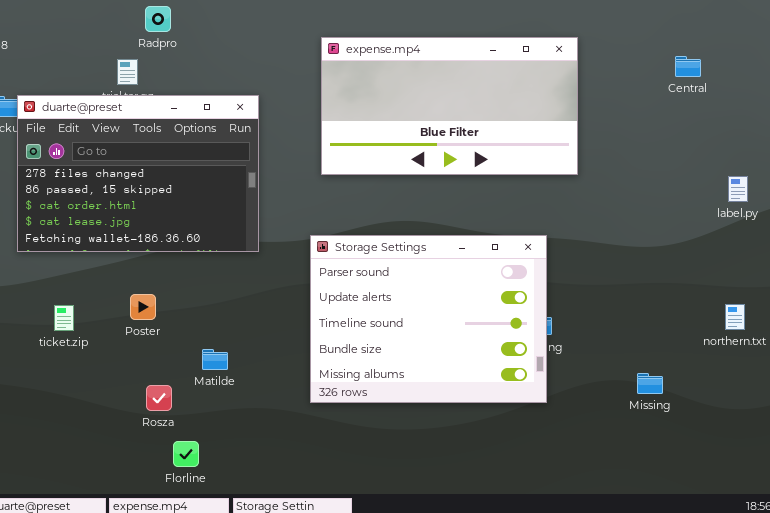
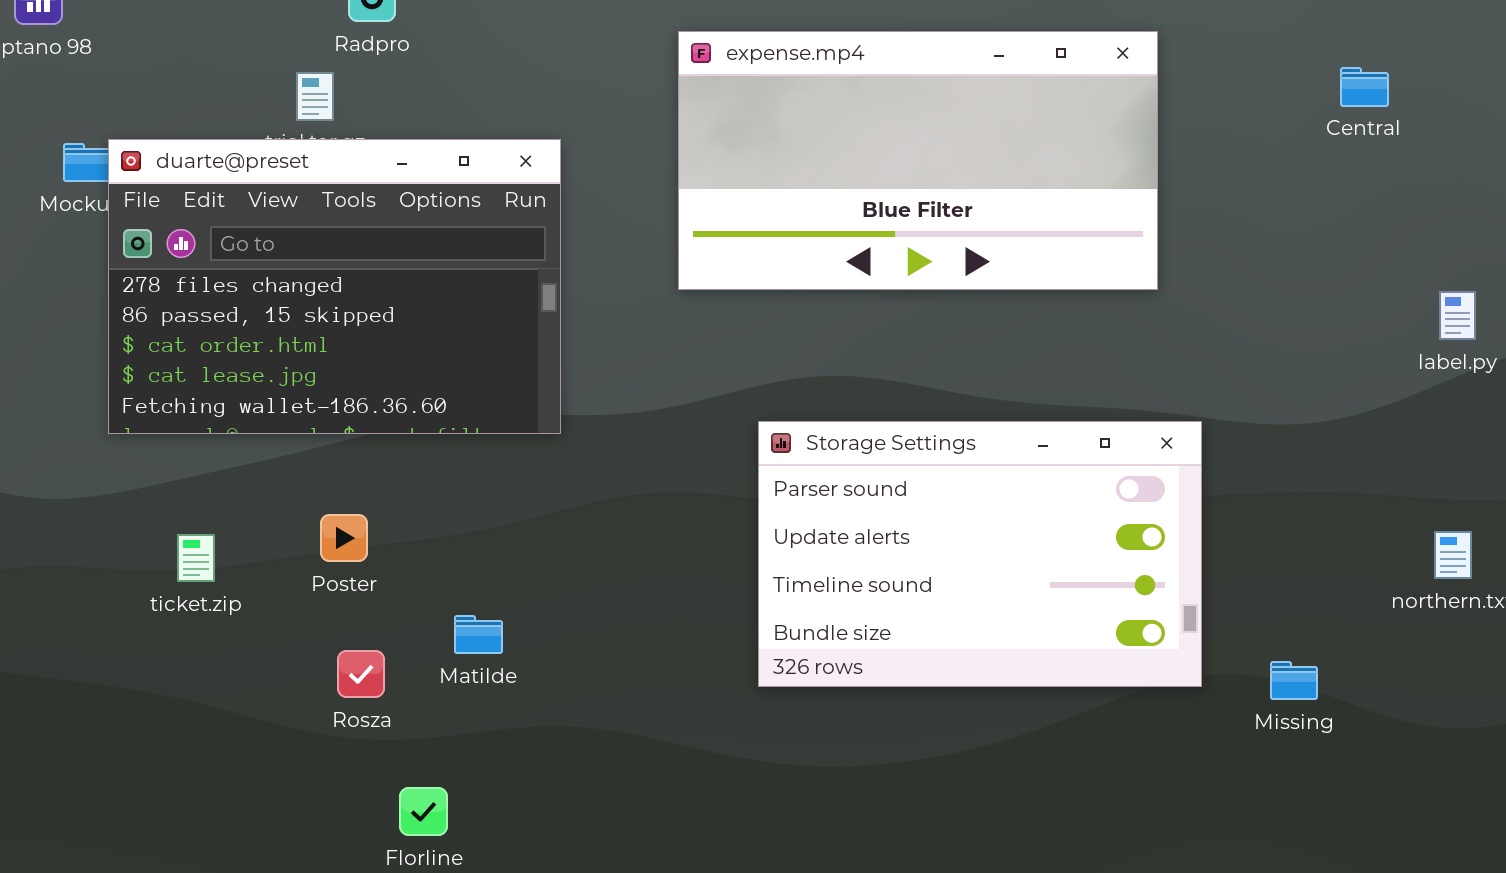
Storage Settings: [310,235,547,403] -> [758,421,1202,687], moved, resized
Rosza: [146,385,172,411] -> [337,650,385,698], moved

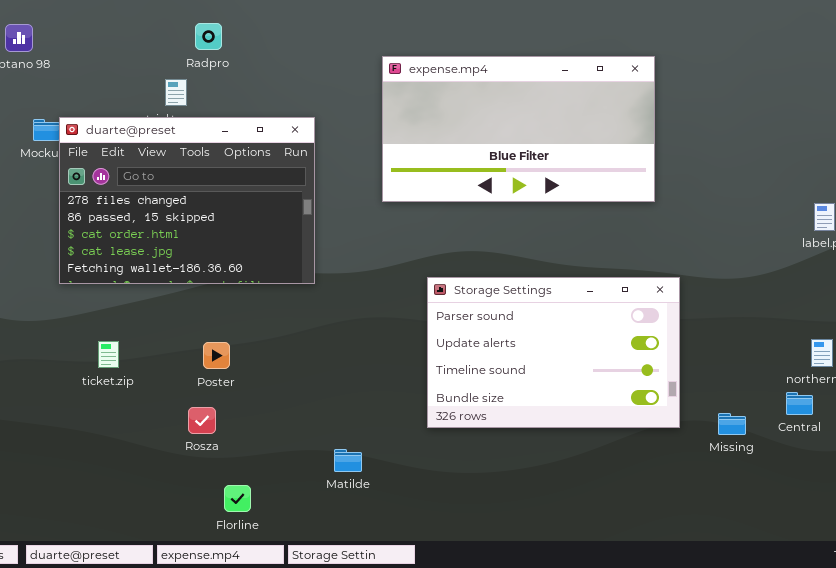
Central: [1340,67,1389,107] -> [786,392,813,415], moved
Poster: [320,514,368,562] -> [203,342,230,369], moved
Matilde: [454,615,503,654] -> [334,449,362,472], moved

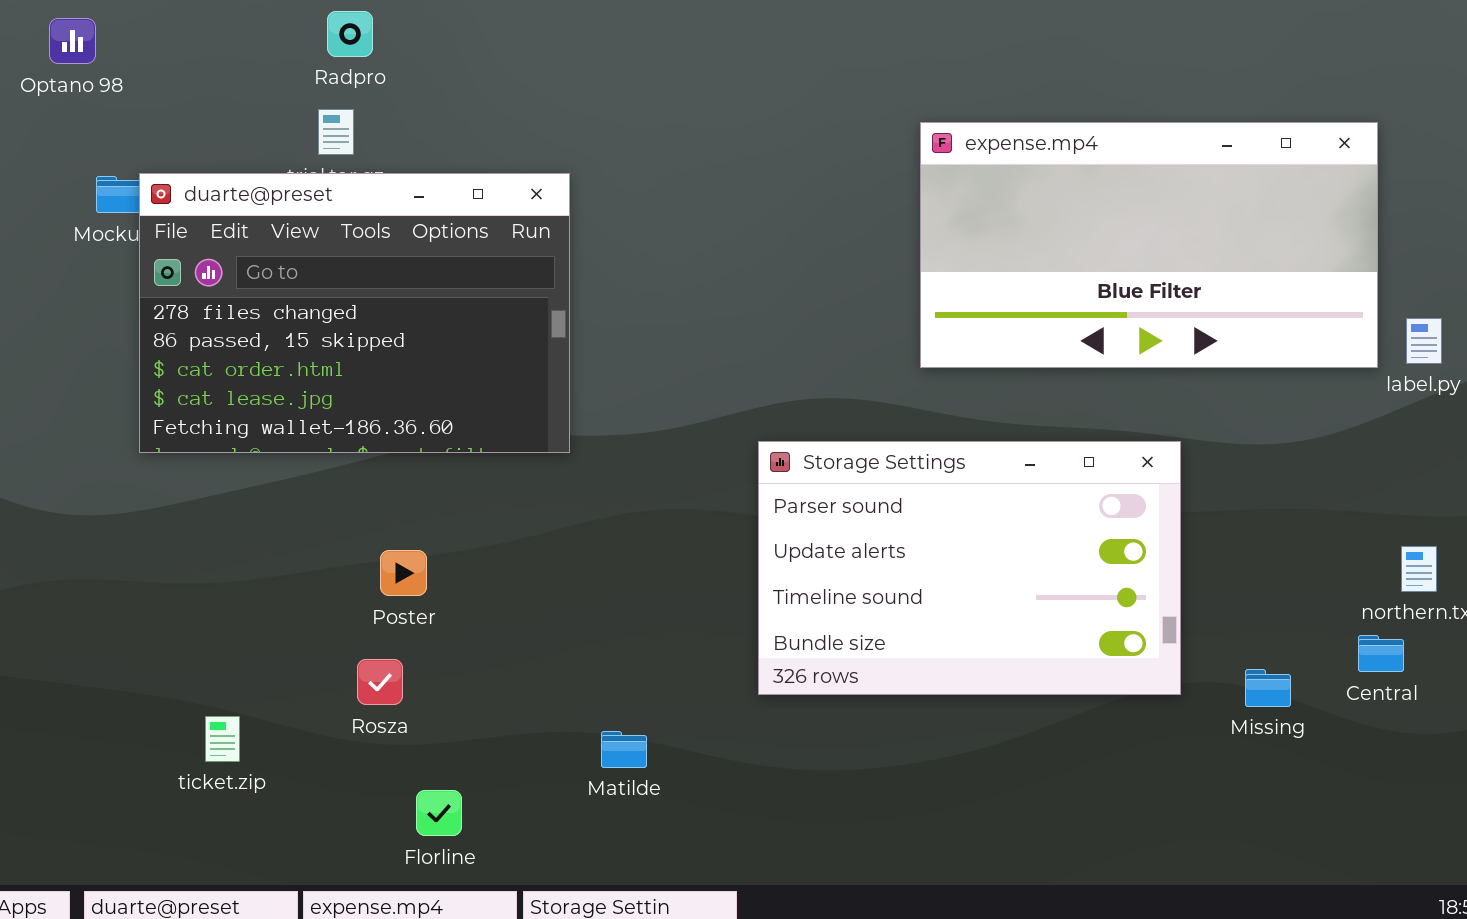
Radpro: [195,23,222,50] -> [327,11,373,57], moved
expense.mp4: [382,56,655,202] -> [920,122,1378,368], moved
ticket.zip: [98,341,119,368] -> [205,716,240,762], moved

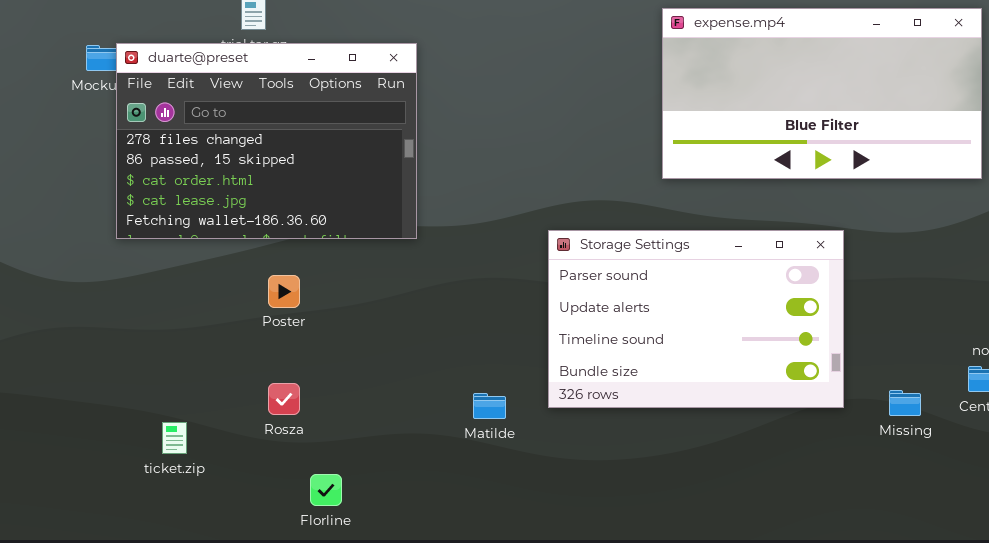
Poster: [380,550,427,596] -> [268,275,300,308], moved
Matilde: [601,731,647,768] -> [473,393,506,419], moved

